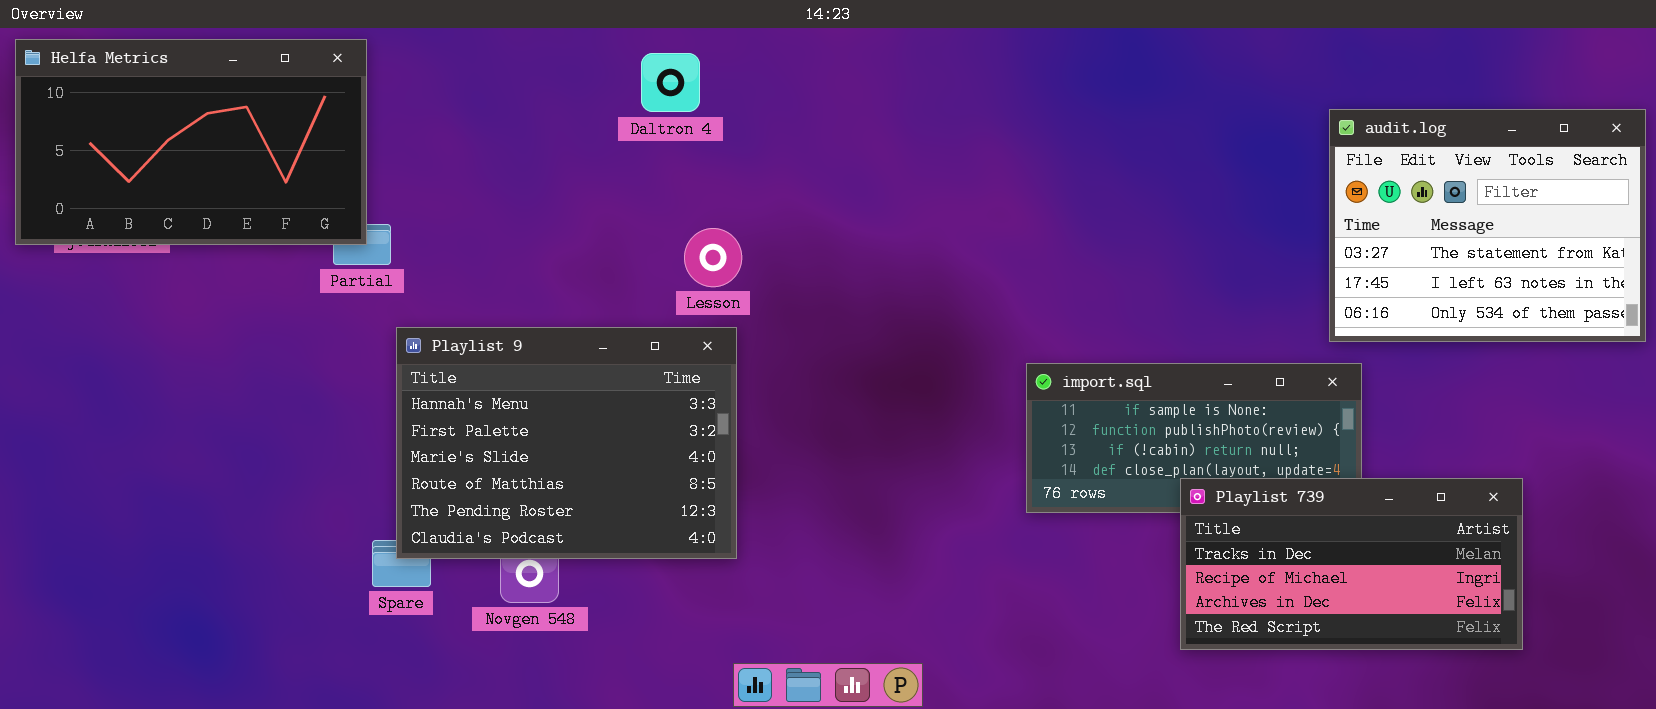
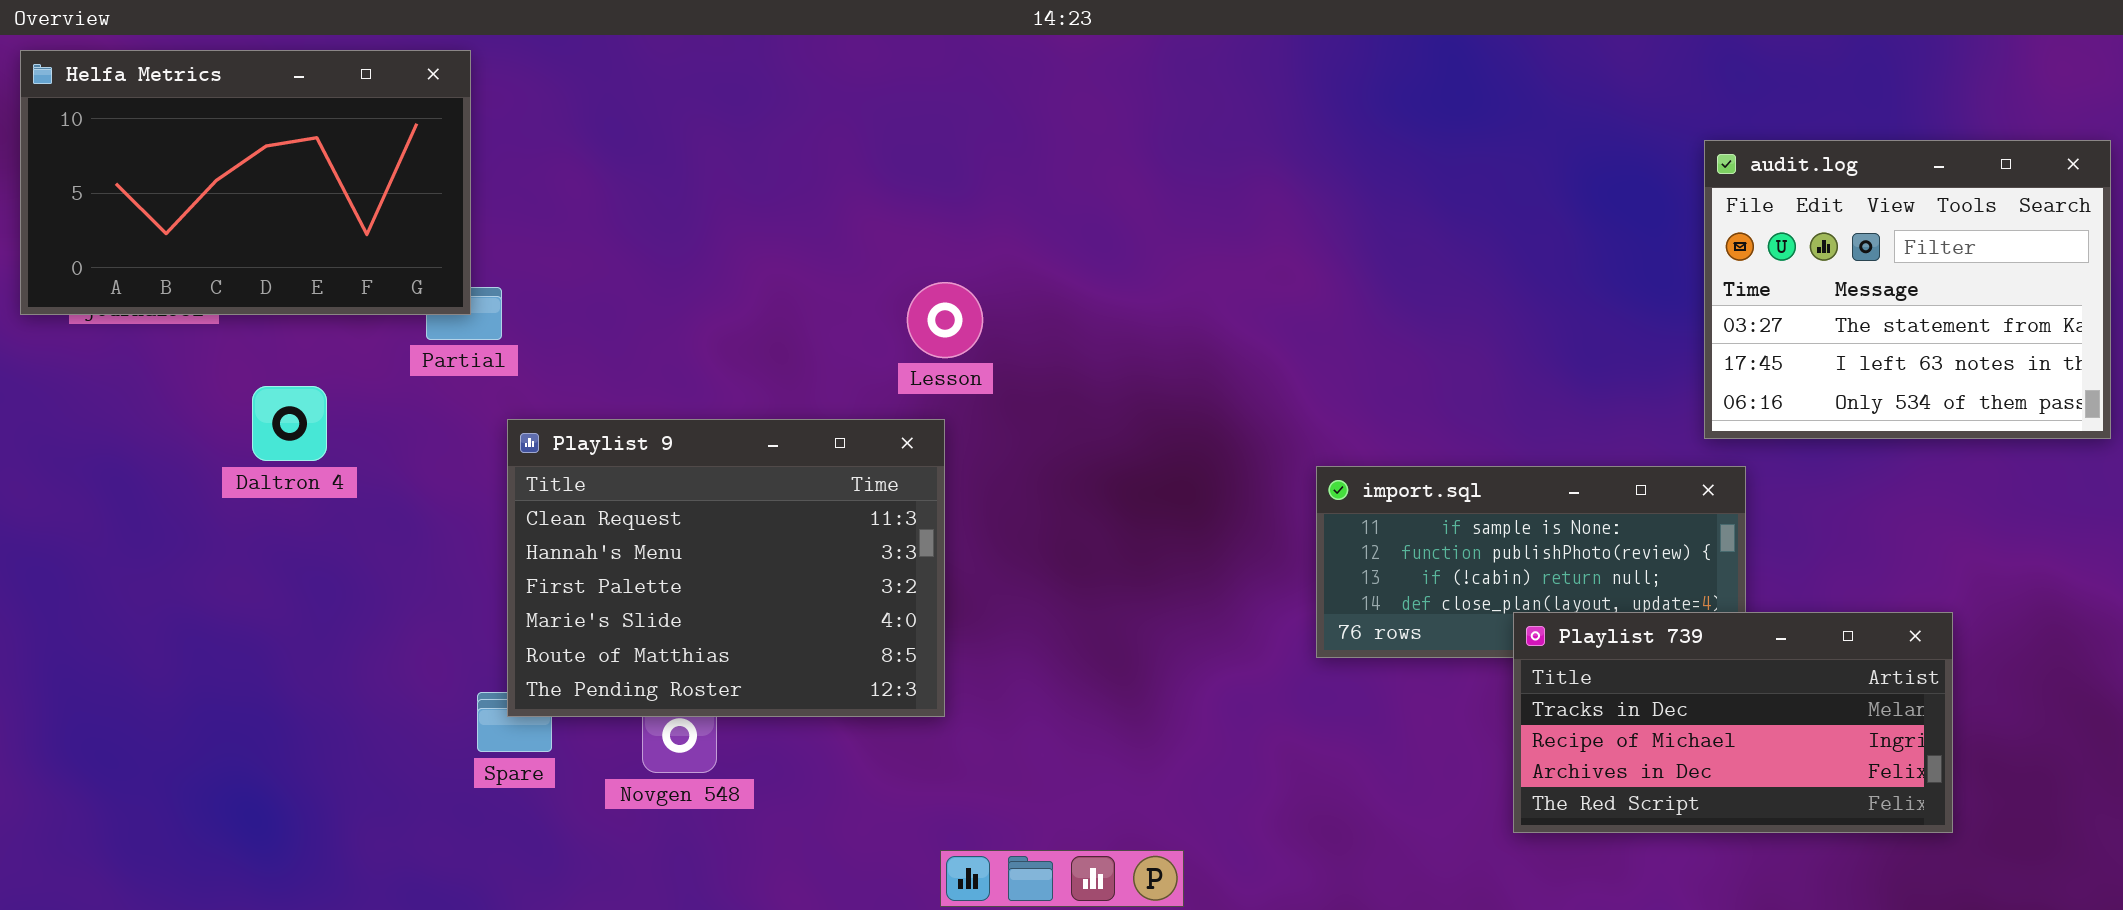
Daltron 4: [641,53,700,112] -> [252,386,327,461], moved
Lesson: [684,228,742,287] -> [907,282,983,358], moved
Playlist 9: [396,327,737,559] -> [507,419,945,717], scrolled up 1 row

